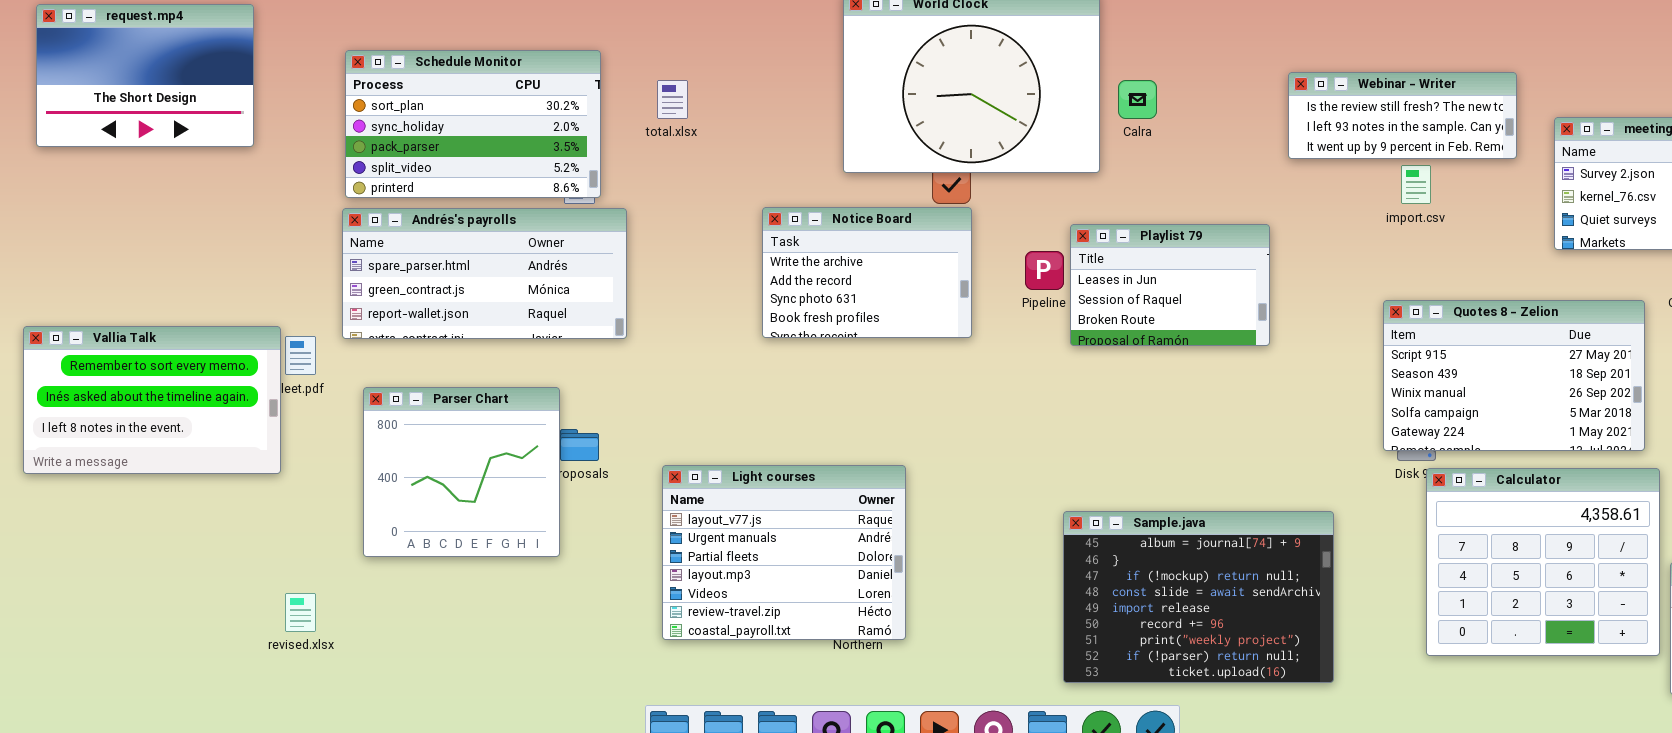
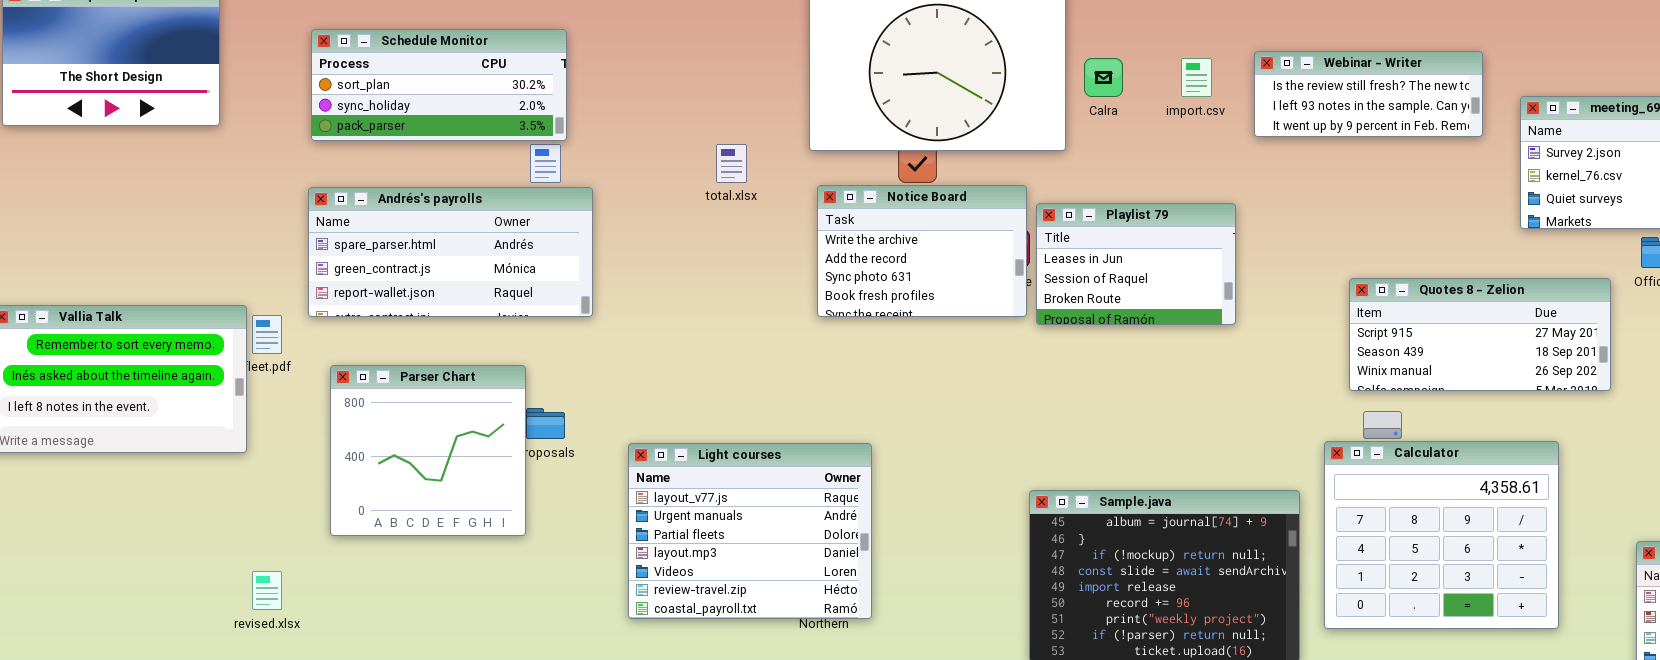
Schedule Monitor: [345,50,601,198] -> [311,29,567,141], resized
total.xlsx: [657,80,688,119] -> [716,144,747,183], moved
import.csv: [1401,165,1431,204] -> [1181,58,1212,97], moved
Notice Board: [762,207,972,338] -> [817,185,1027,317], moved
Quotes 8 - Zelion: [1383,300,1645,451] -> [1349,278,1611,391], resized
Calculator: [1426,468,1660,656] -> [1324,441,1559,629], moved

